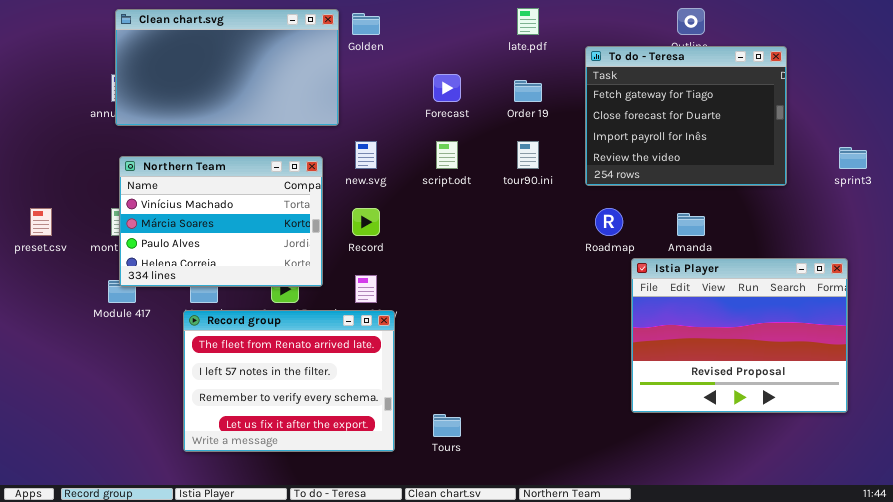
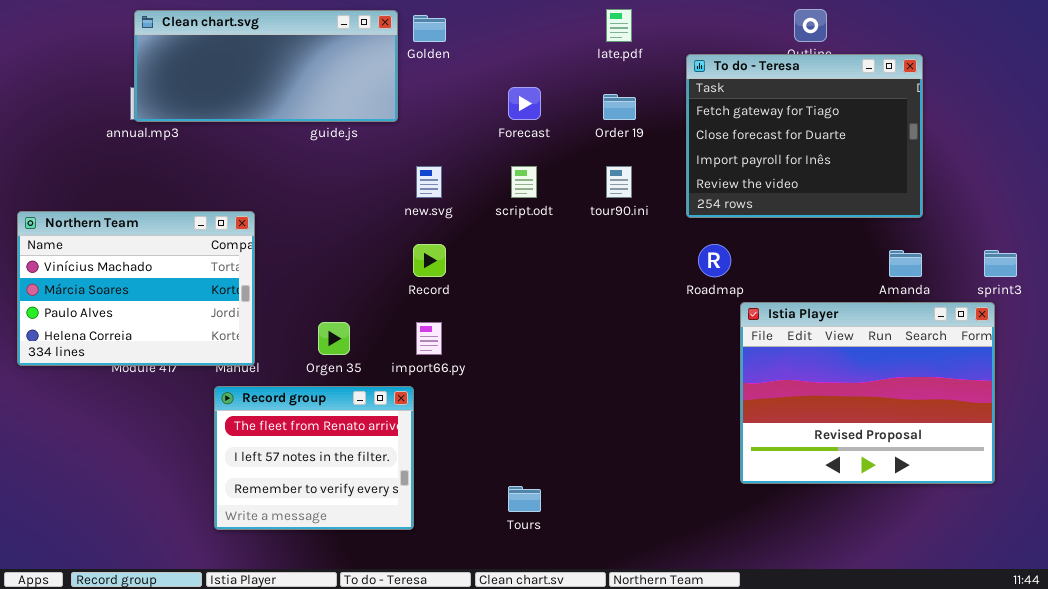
Clean chart.svg: [115,9,339,126] -> [134,10,398,122], resized
sprint3: [839,147,867,169] -> [984,250,1017,277], moved
Northern Team: [119,156,323,287] -> [17,211,255,366], moved
Amanda: [677,213,705,236] -> [889,250,922,277], moved
Record group: [183,310,395,452] -> [214,386,414,530], resized

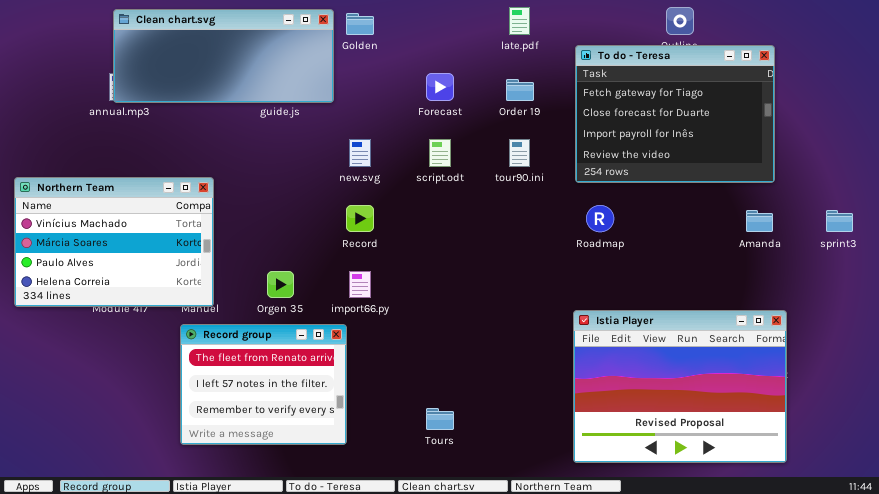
Istia Player: [740,302,995,484] -> [573,310,787,463], moved

